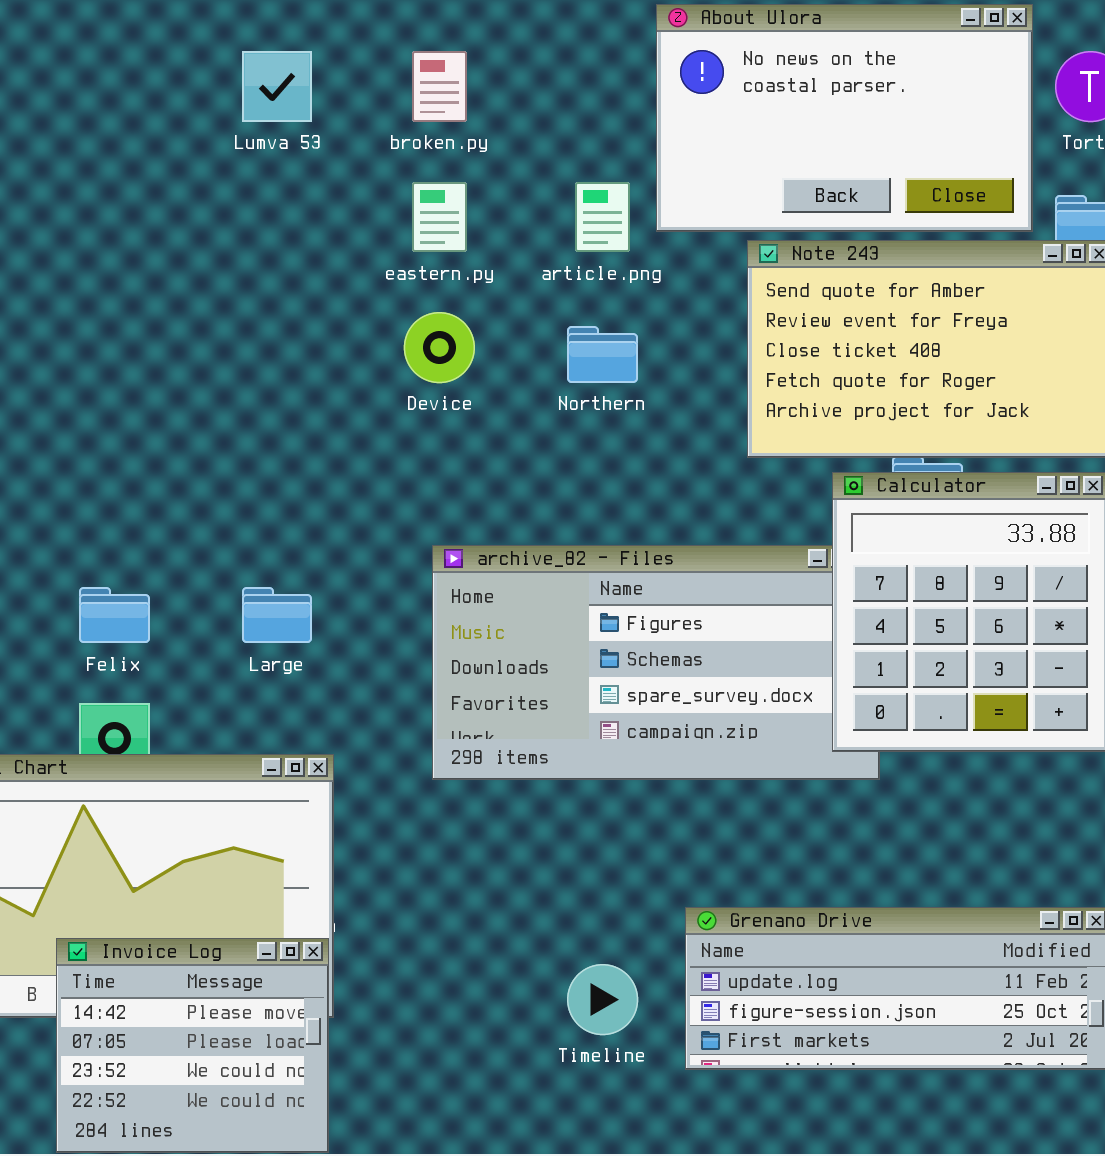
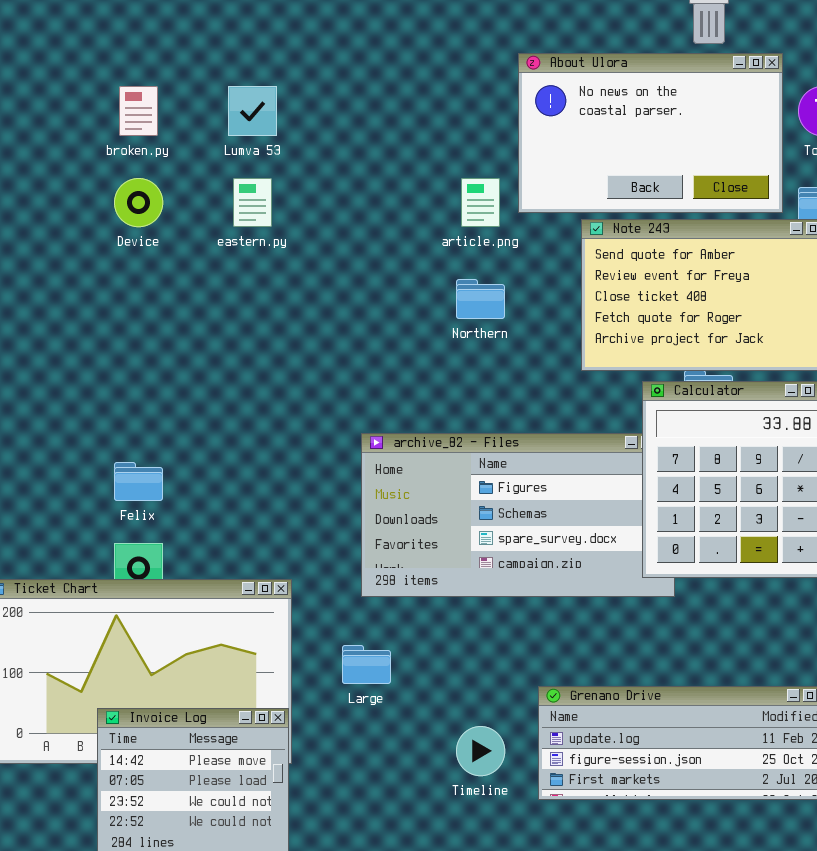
broken.py: [412,51,467,122] -> [119,86,158,136], moved
eastern.py: [412,182,467,252] -> [233,178,272,227], moved
Device: [404,312,475,383] -> [114,178,163,227], moved
Large: [242,587,312,643] -> [342,645,391,684], moved

